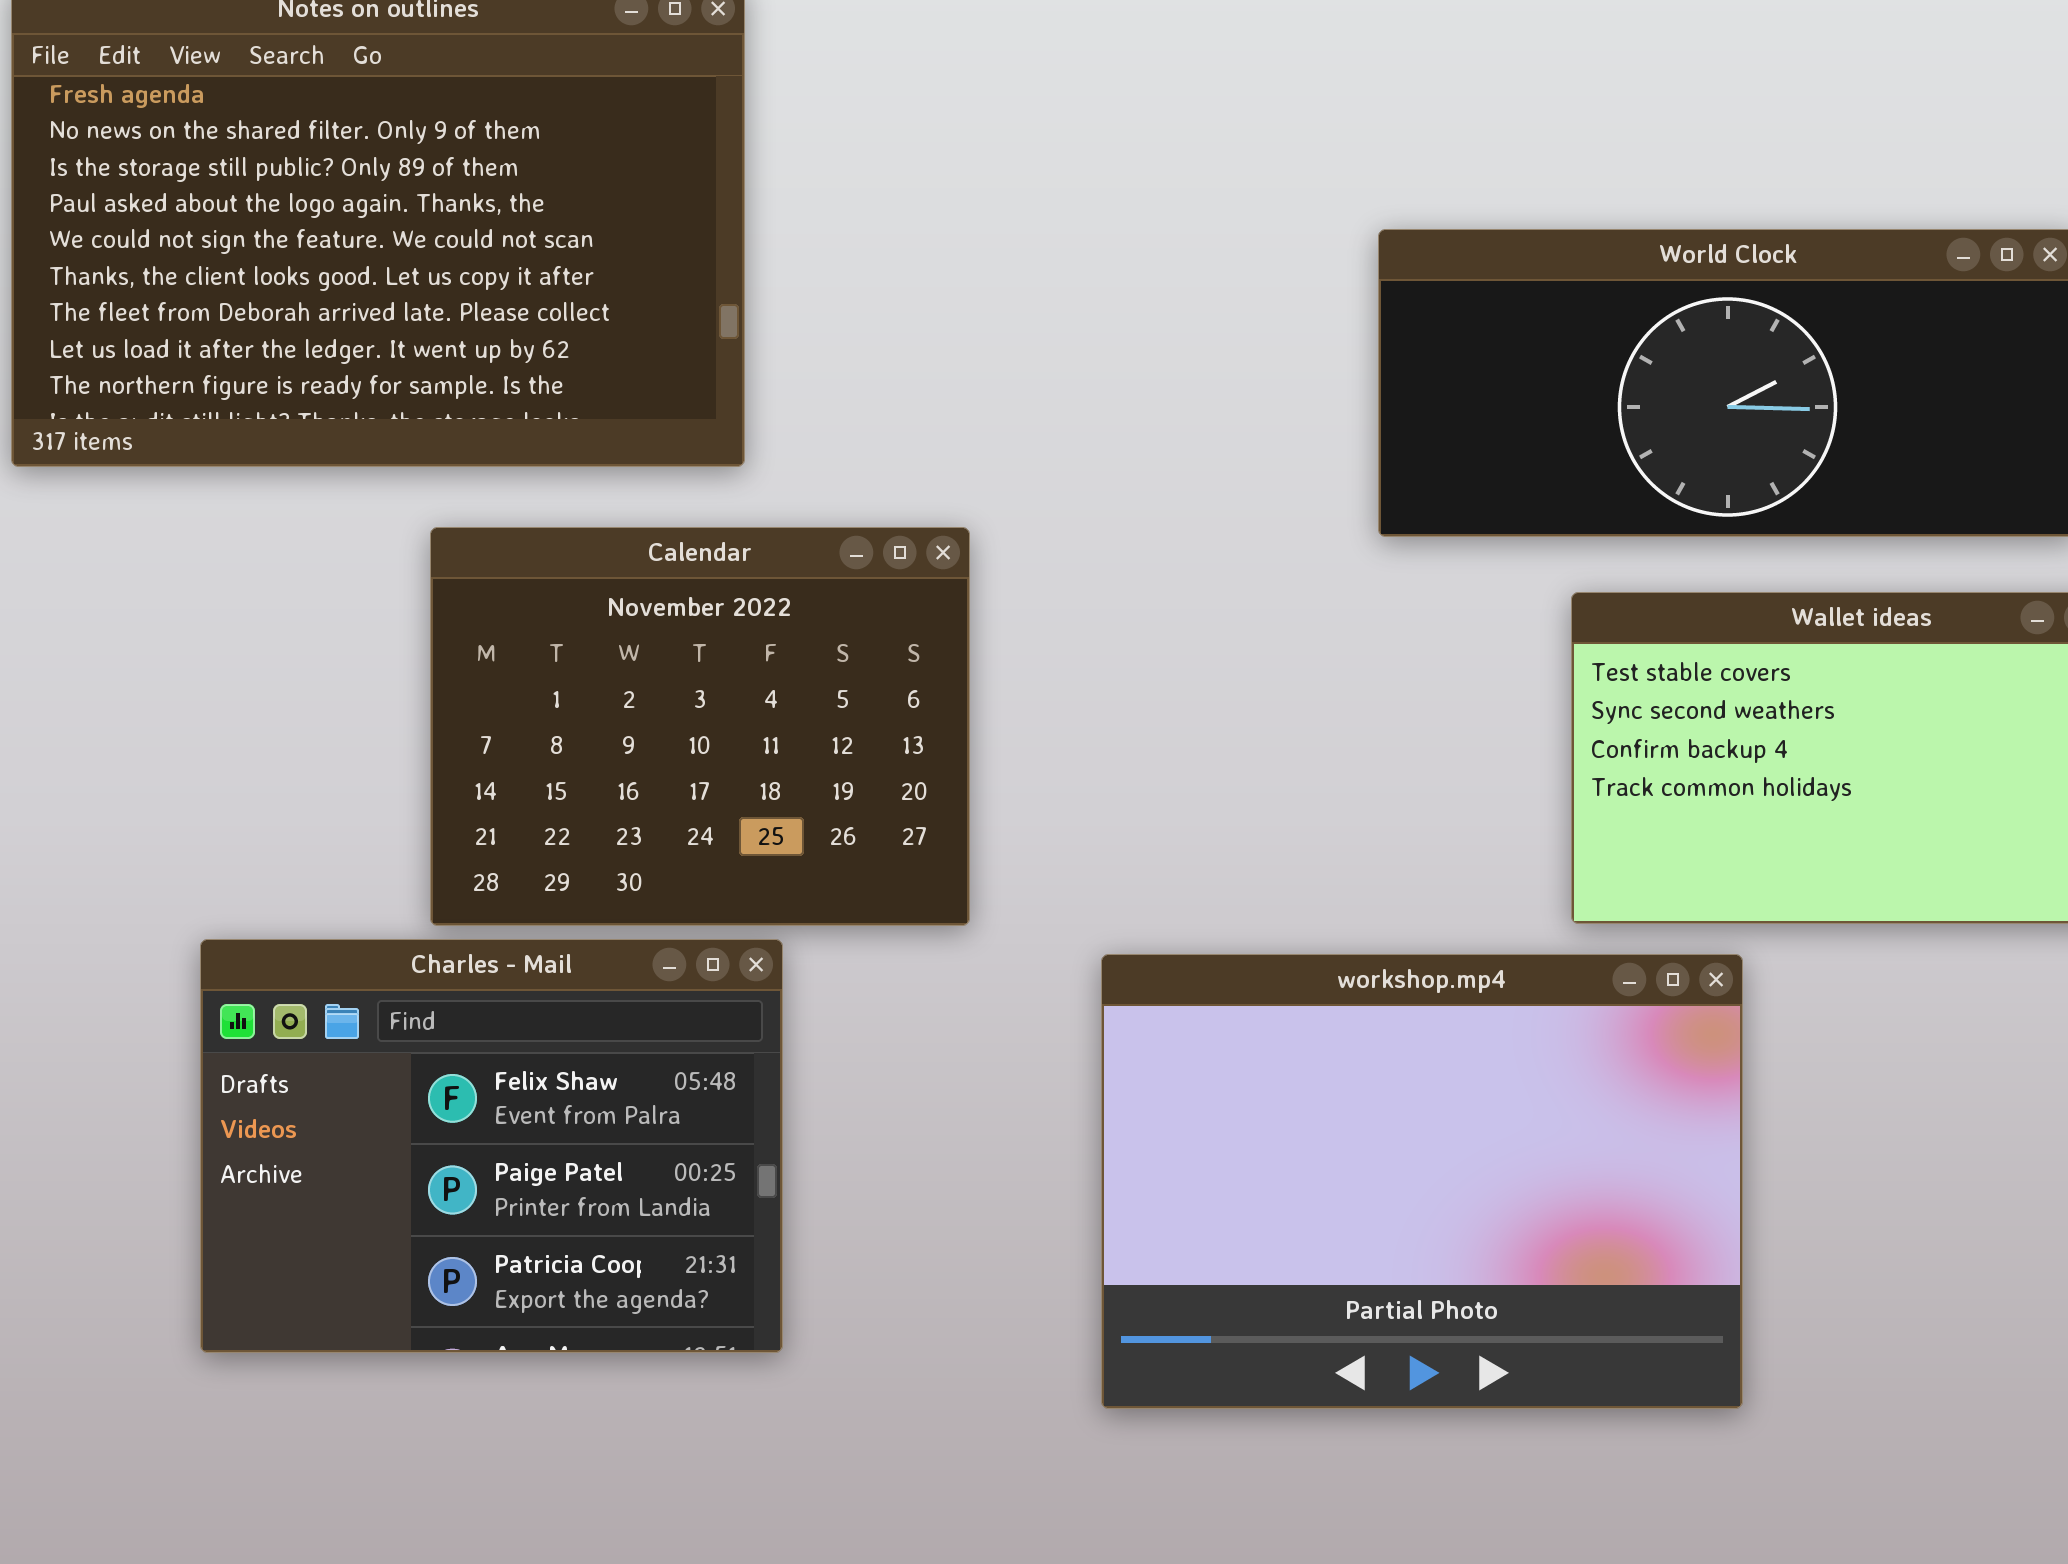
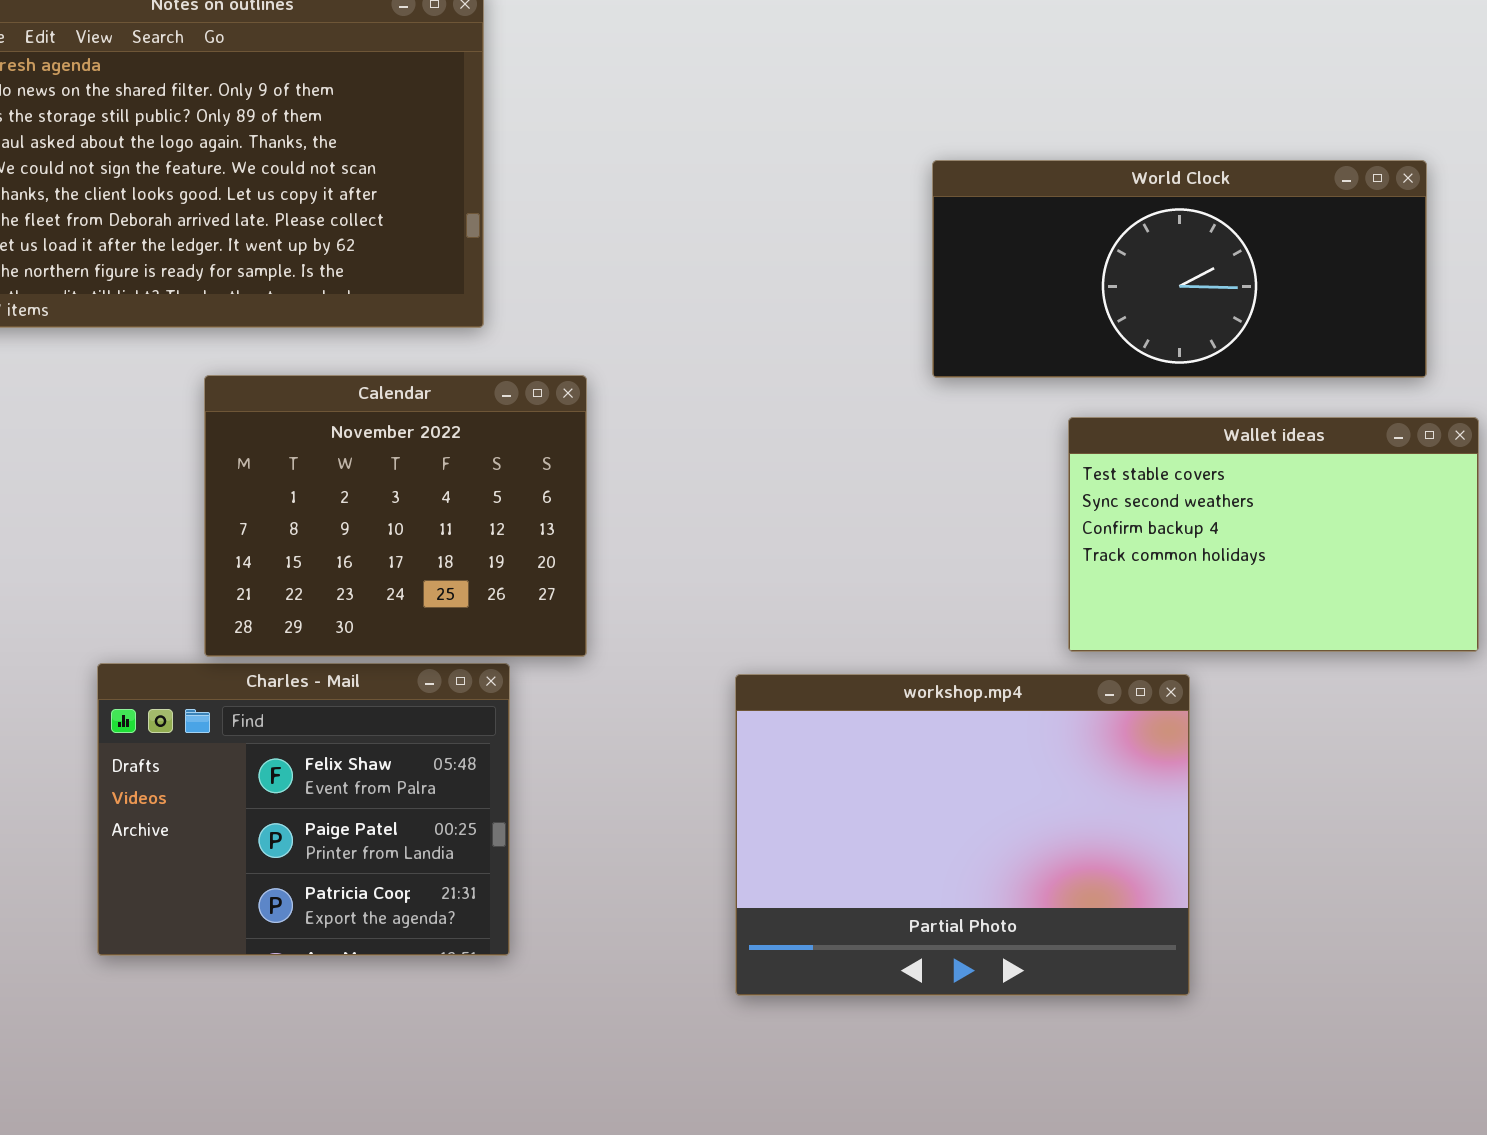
Calendar: [430,527,970,926] -> [204,375,587,657], moved

